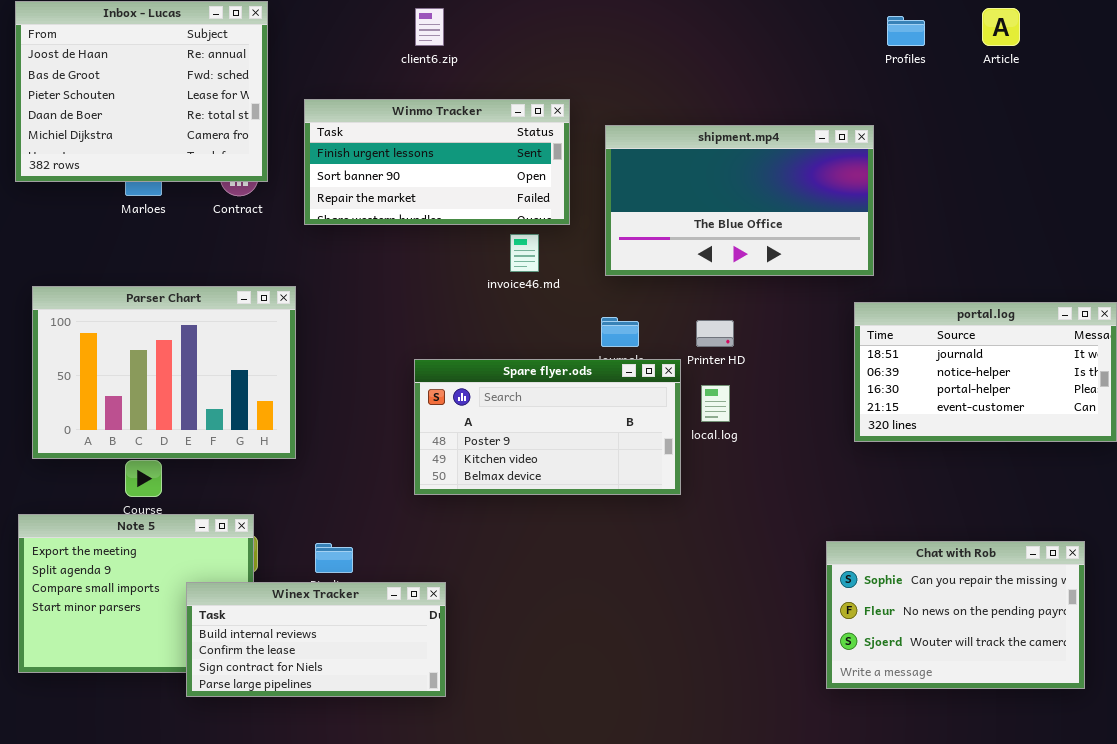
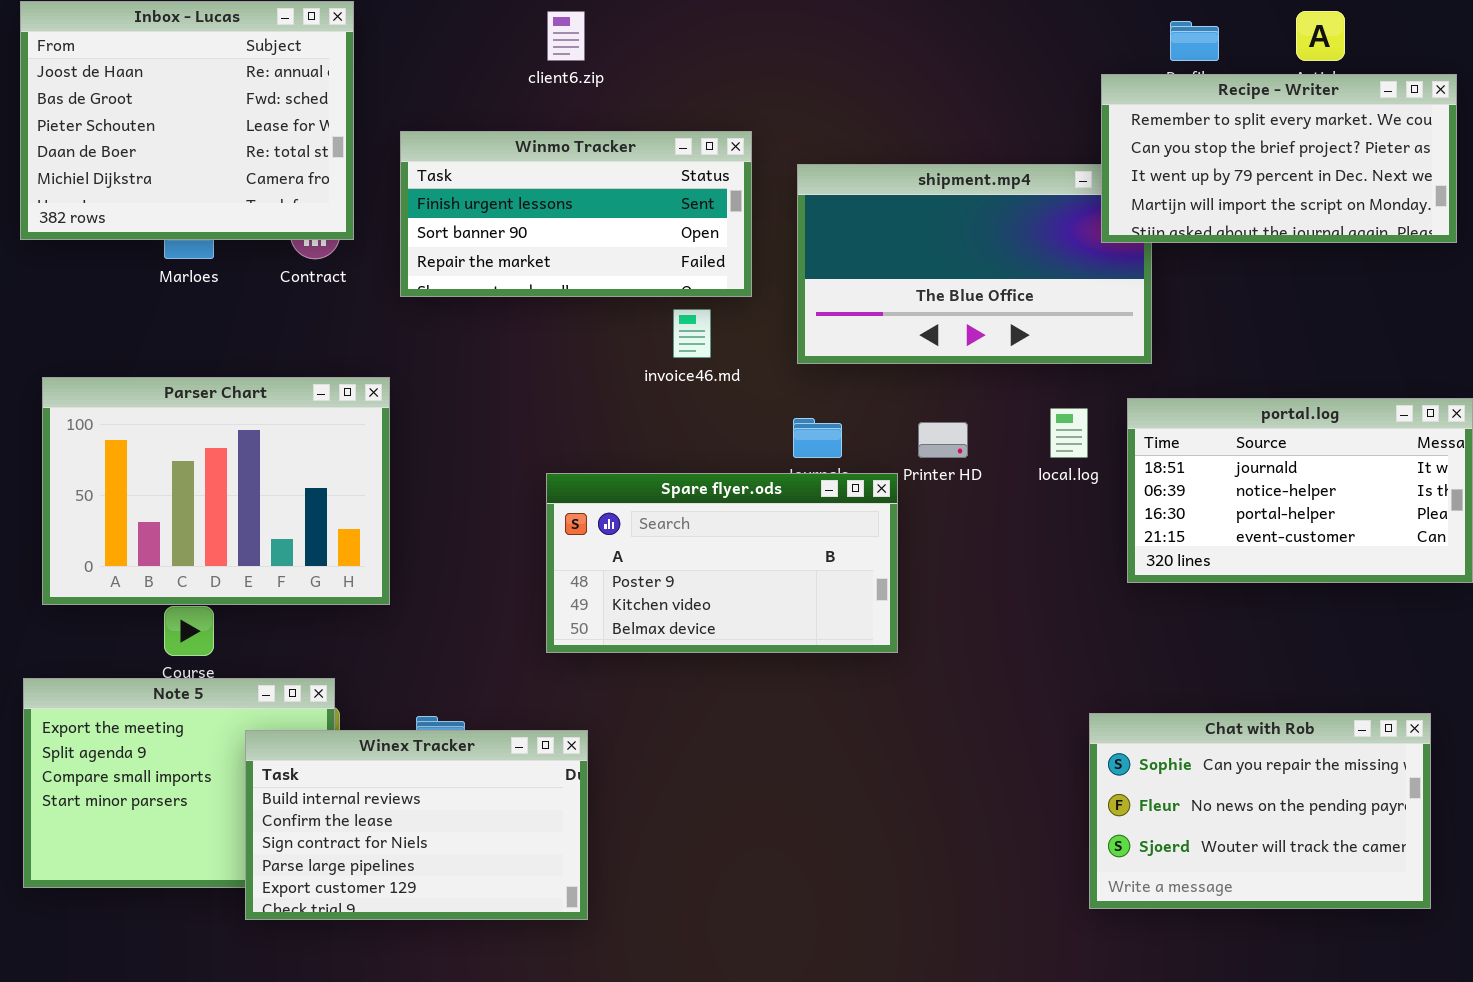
Recipe - Writer: none -> [1101,74,1457,243], opened
local.log: [701,385,730,422] -> [1050,408,1088,458], moved
Winex Tracker: [186,582,446,697] -> [245,730,588,920], resized

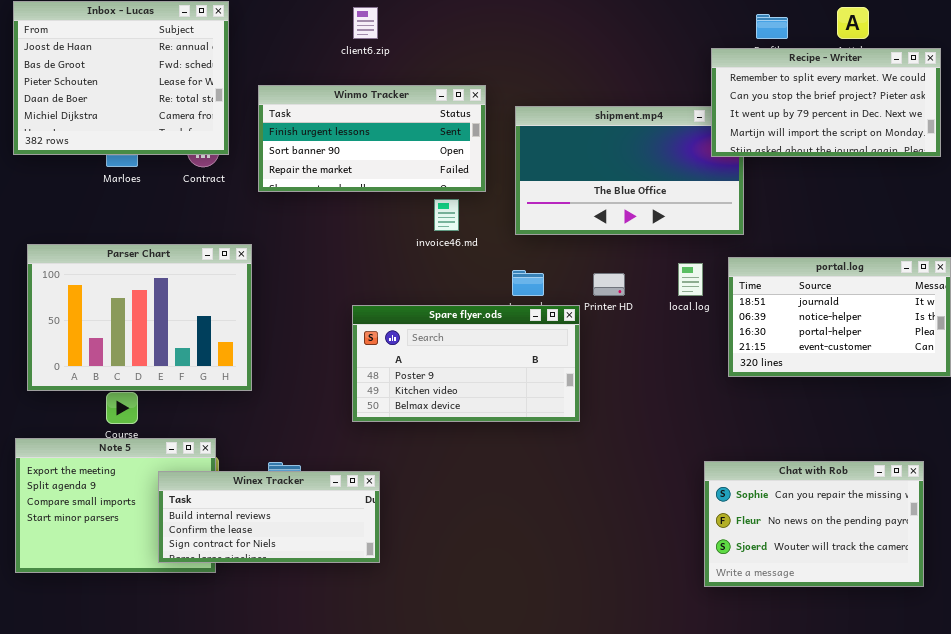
Winex Tracker: [245,730,588,920] -> [158,471,380,563], resized

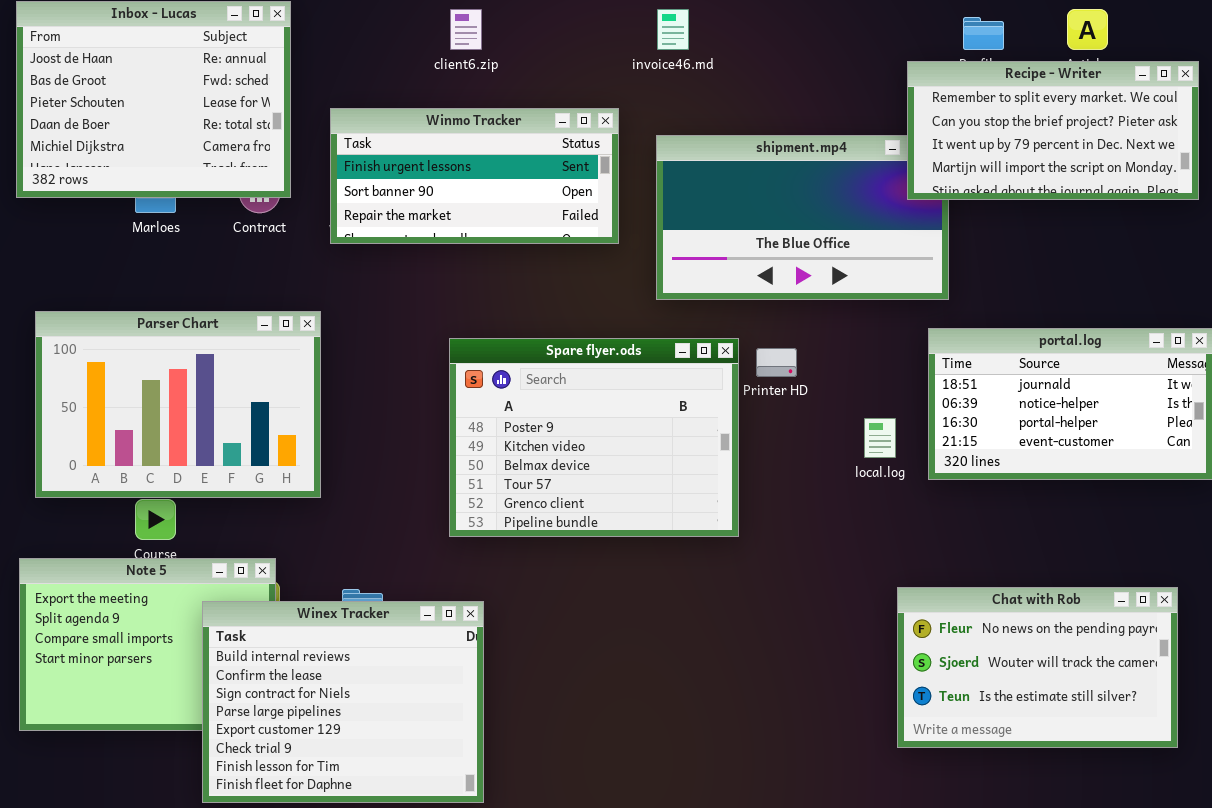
invoice46.md: [434,199,459,231] -> [657,9,689,50], moved
local.log: [678,263,703,296] -> [864,418,896,458], moved
Spare flyer.ods: [352,305,580,422] -> [449,338,739,537], resized
Chat with Rob: [704,461,924,587] -> [897,587,1178,748], scrolled down 1 row
Winex Tracker: [158,471,380,563] -> [202,601,484,803], resized

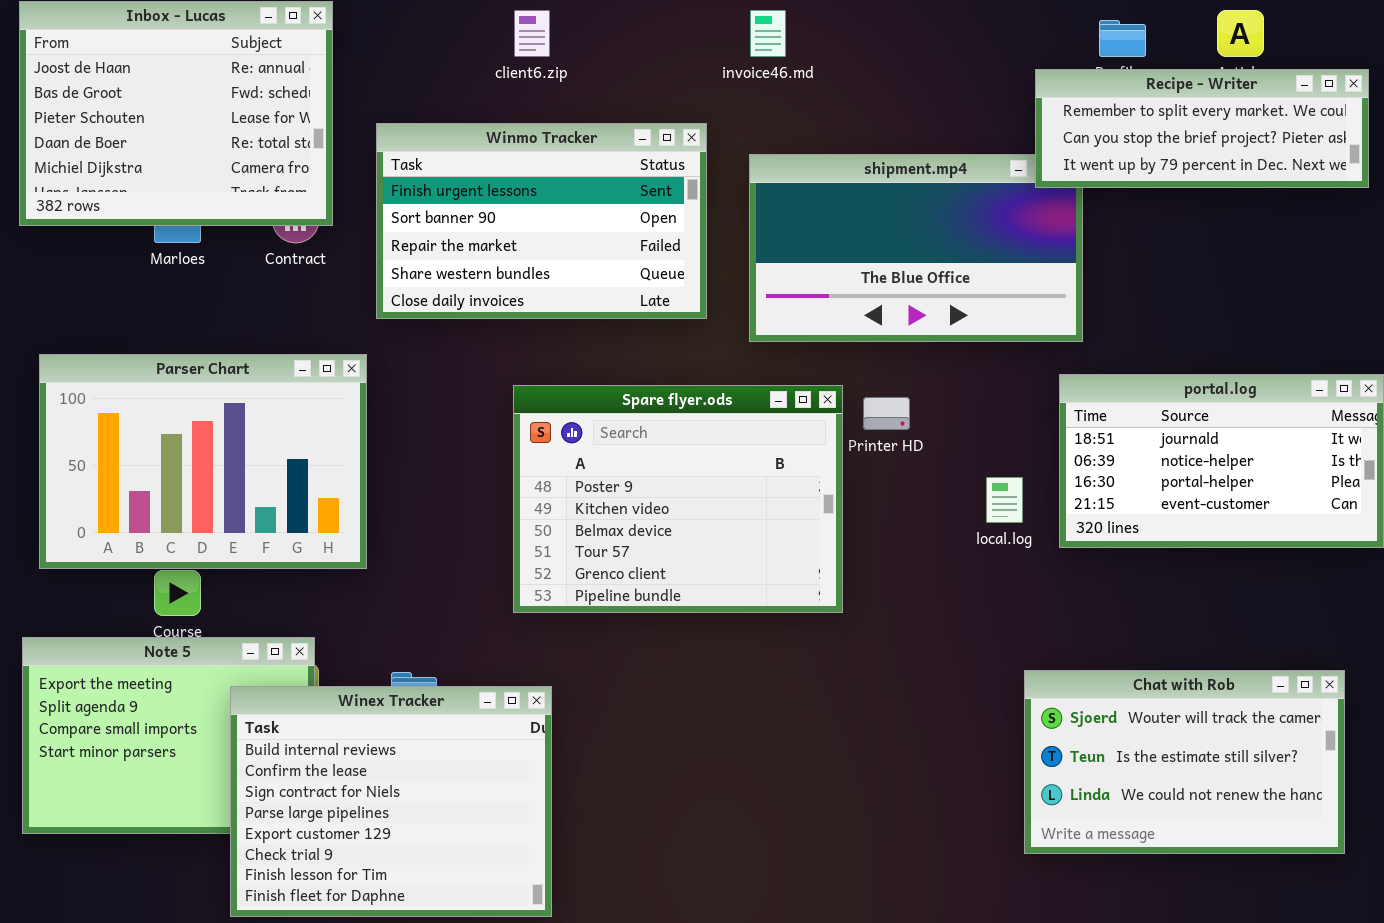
Recipe - Writer: [907,61,1199,200] -> [1035,69,1369,188], resized
Winmo Tracker: [330,108,619,244] -> [376,123,707,319], resized
Chat with Rob: [897,587,1178,748] -> [1024,670,1345,854], scrolled down 1 row

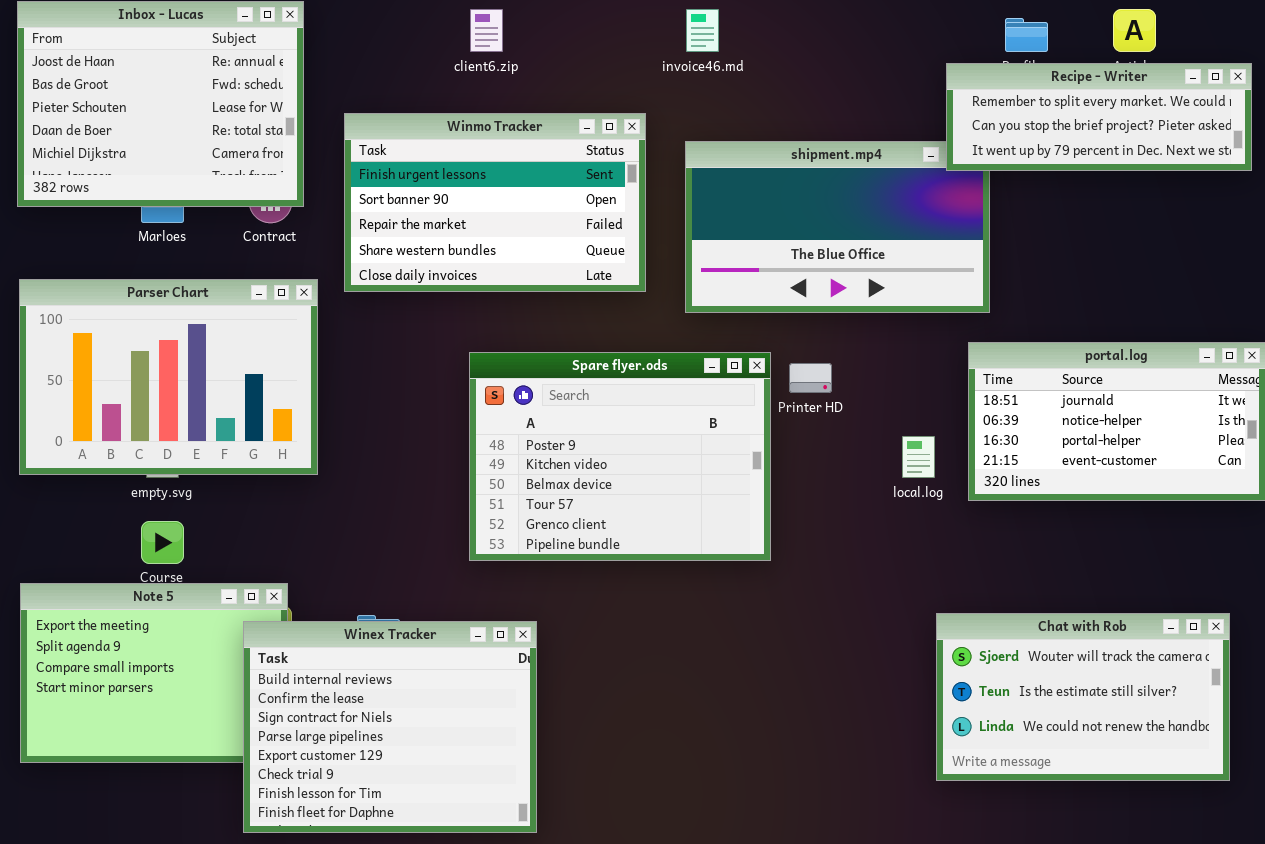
Parser Chart: [39,354,367,569] -> [19,279,318,475], moved
Winex Tracker: [230,686,552,917] -> [243,621,537,833], moved

